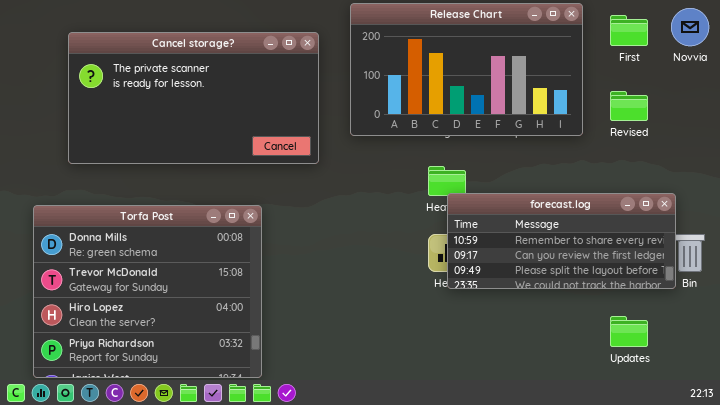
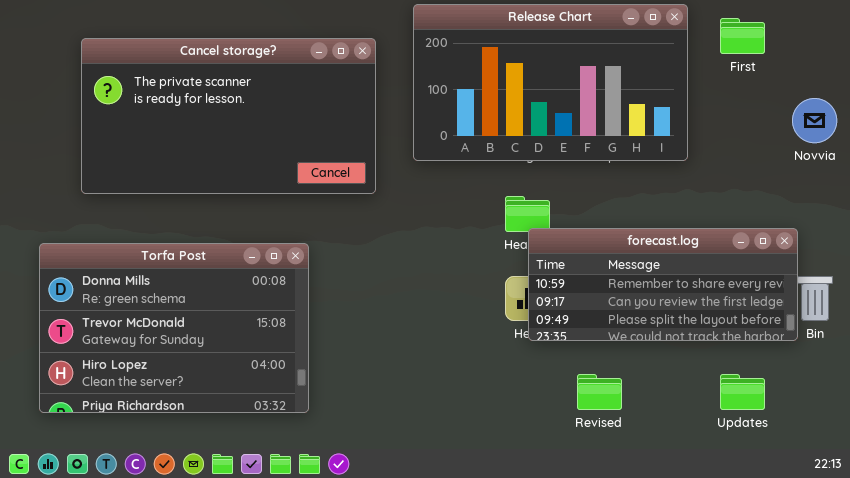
Novvia: [671,8,709,46] -> [792,98,837,143], moved
Revised: [610,91,648,121] -> [577,374,622,410], moved
Torfa Post: [33,205,262,378] -> [39,243,309,413], resized

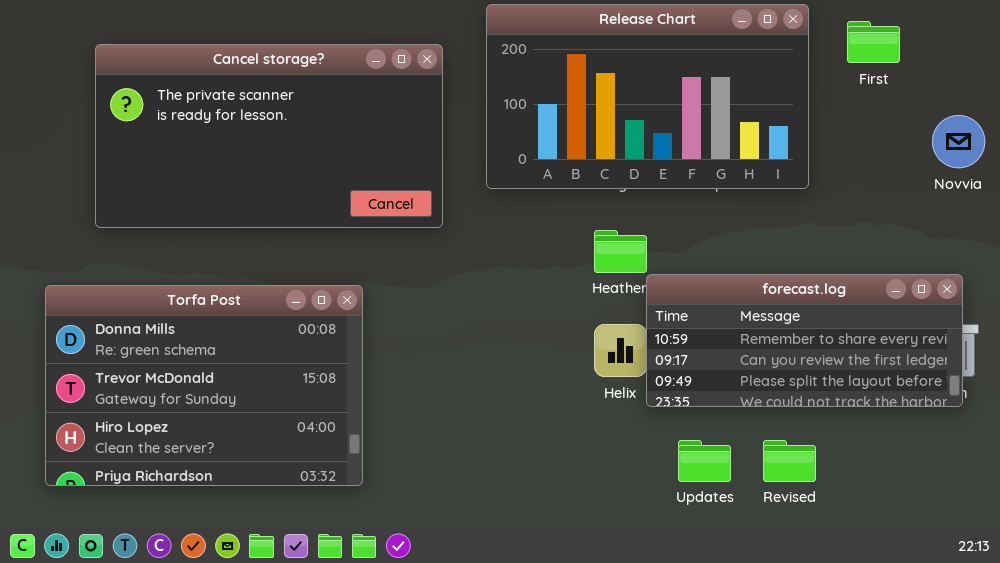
forecast.log: [528,228,798,341] -> [646,274,963,407], moved
Revised: [577,374,622,410] -> [763,440,816,482], moved
Updates: [720,374,765,410] -> [678,440,731,482], moved

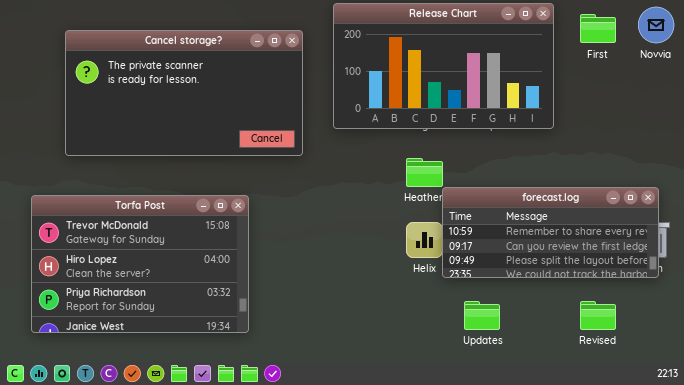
Novvia: [932,115,985,168] -> [638,7,674,43], moved
Torfa Post: [45,285,363,486] -> [31,195,249,333], scrolled down 1 row
Revised: [763,440,816,482] -> [580,301,616,330], moved

